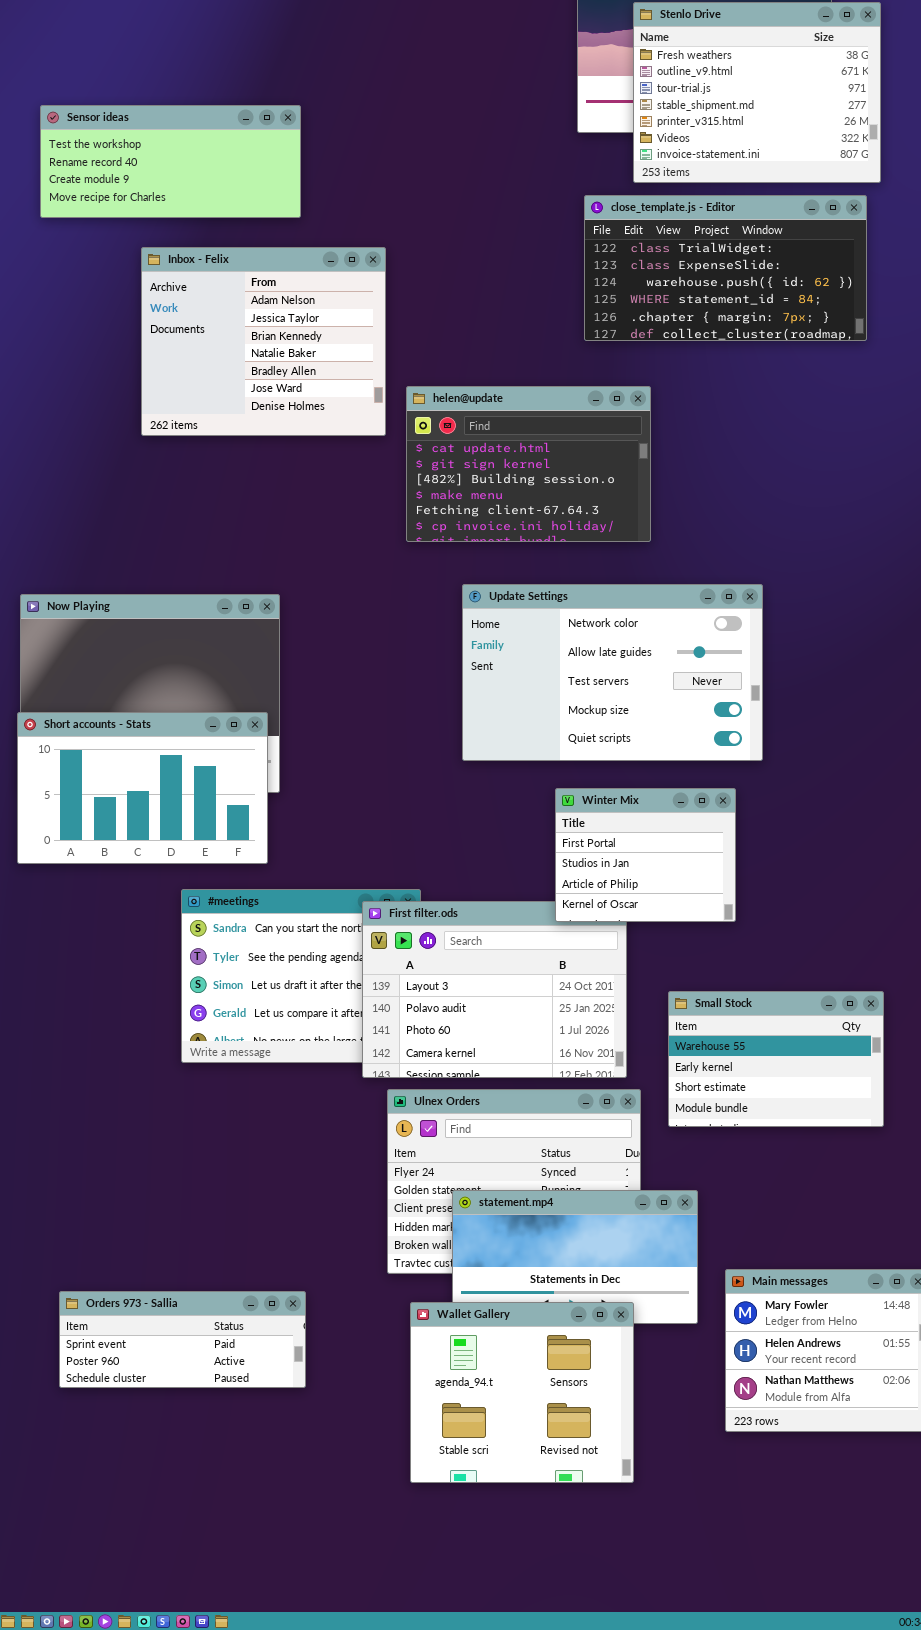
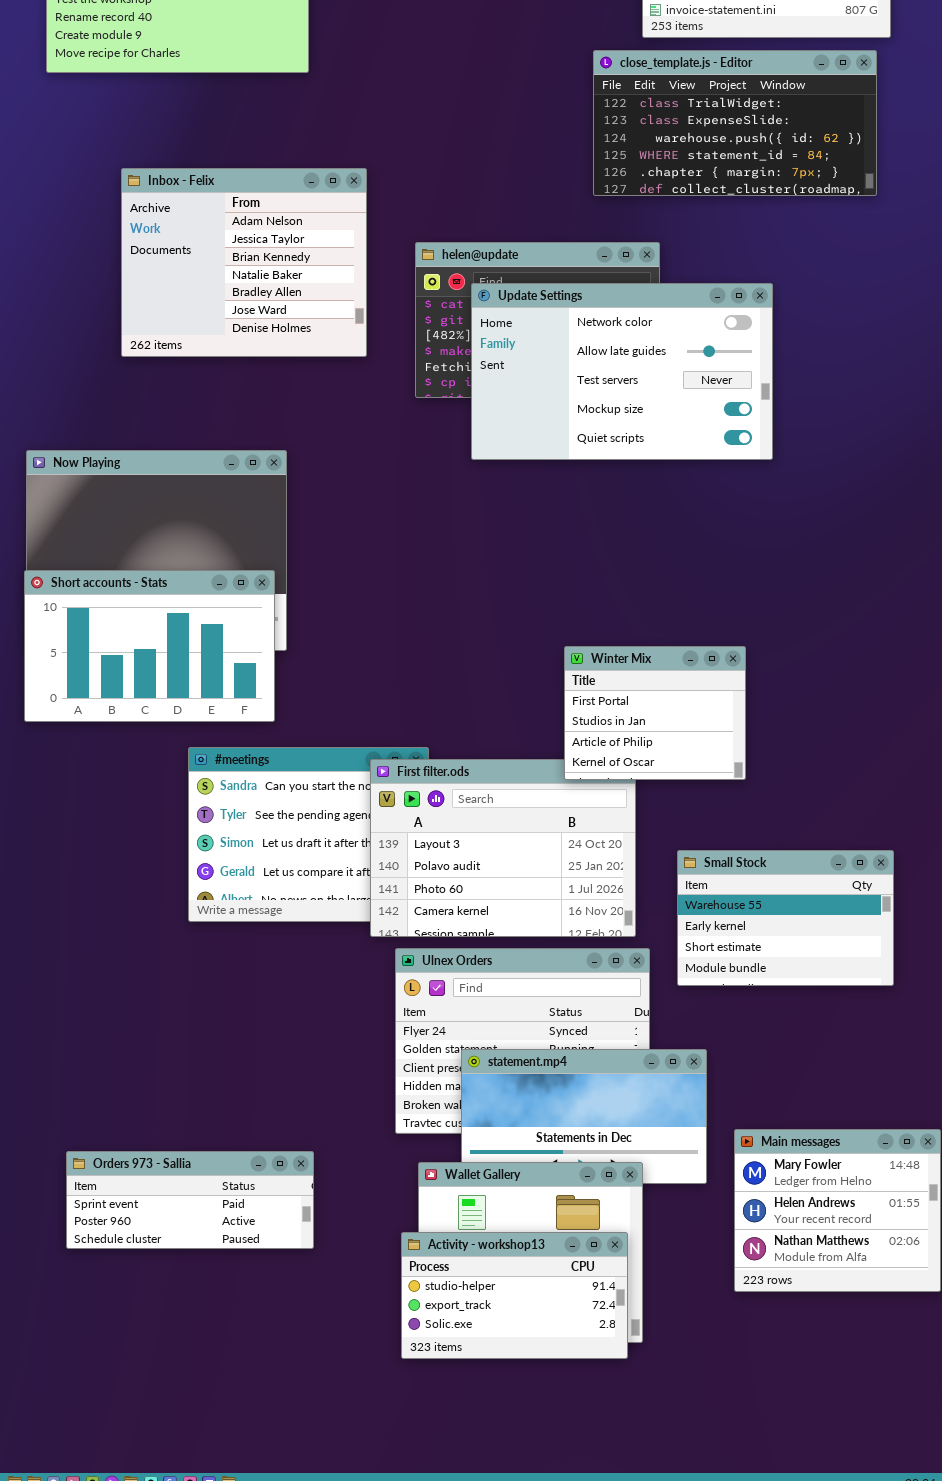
Inbox - Felix: [141,247,386,436] -> [121,168,367,357], moved
Update Settings: [462,584,763,761] -> [471,283,773,460], moved
Activity - workshop13: none -> [401,1232,628,1359], opened

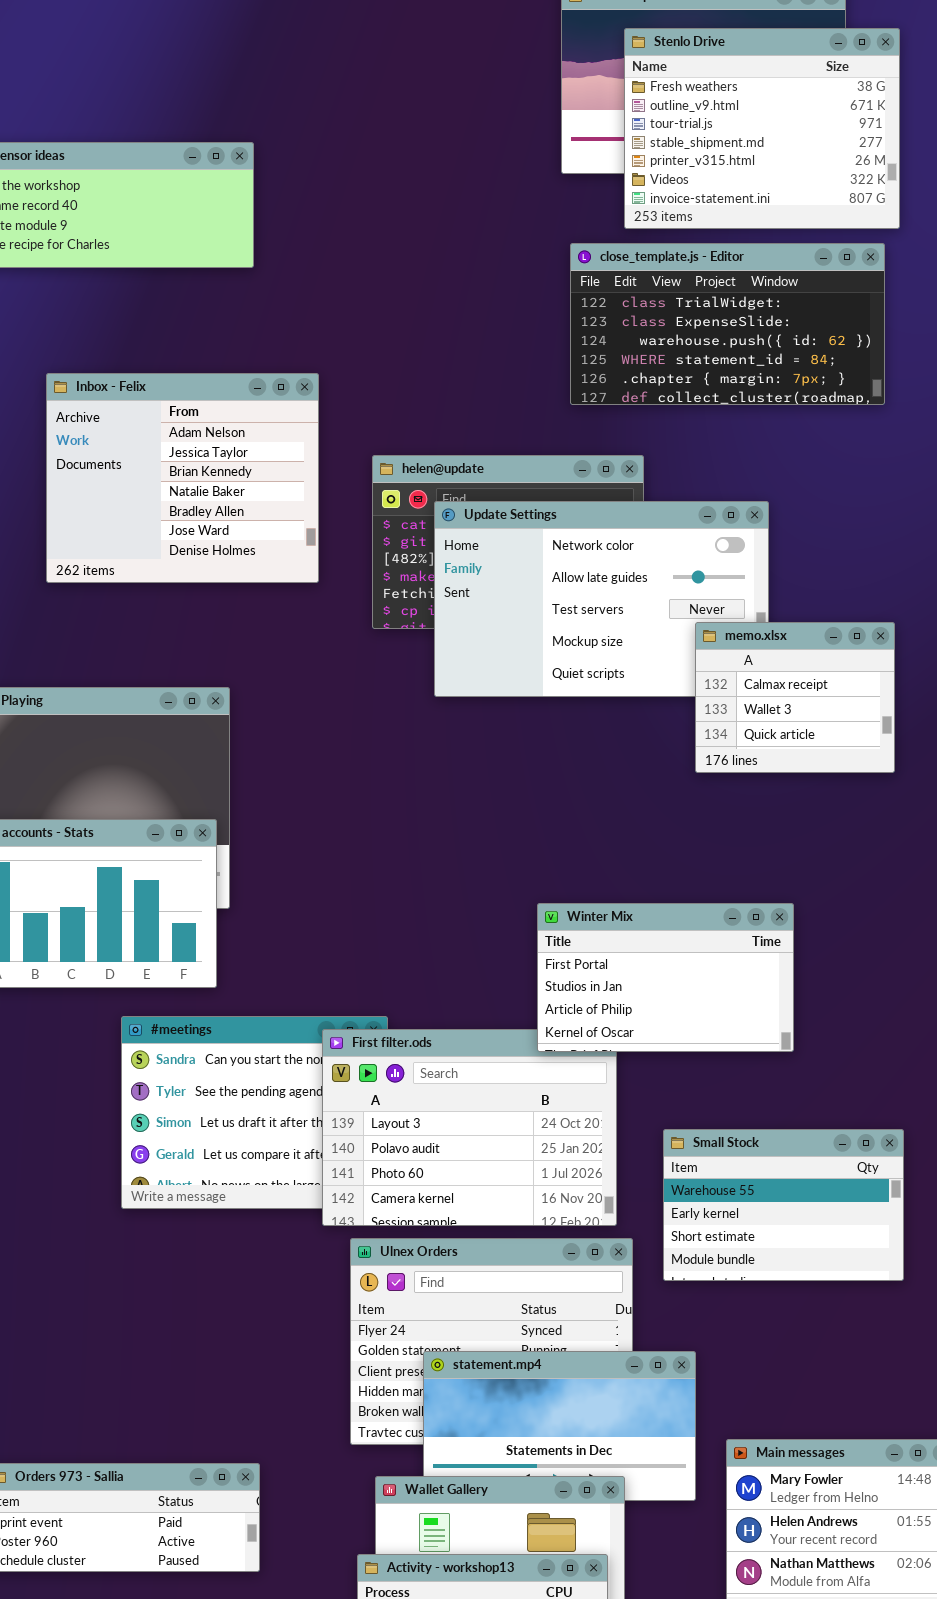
memo.xlsx: none -> [695,622,895,773], opened
Winter Mix: [564,646,746,780] -> [537,903,794,1052], resized

